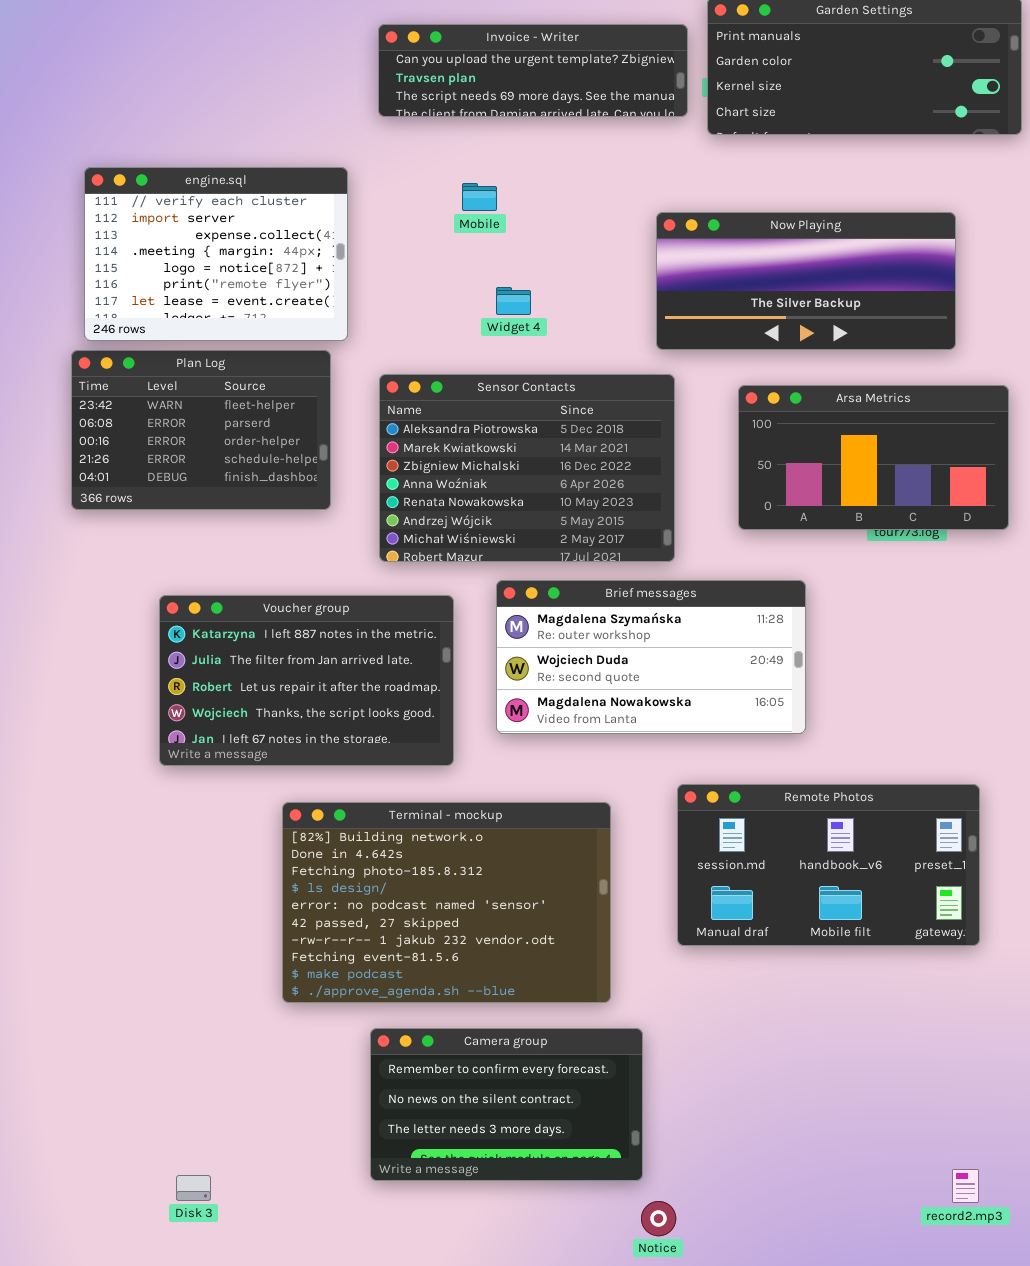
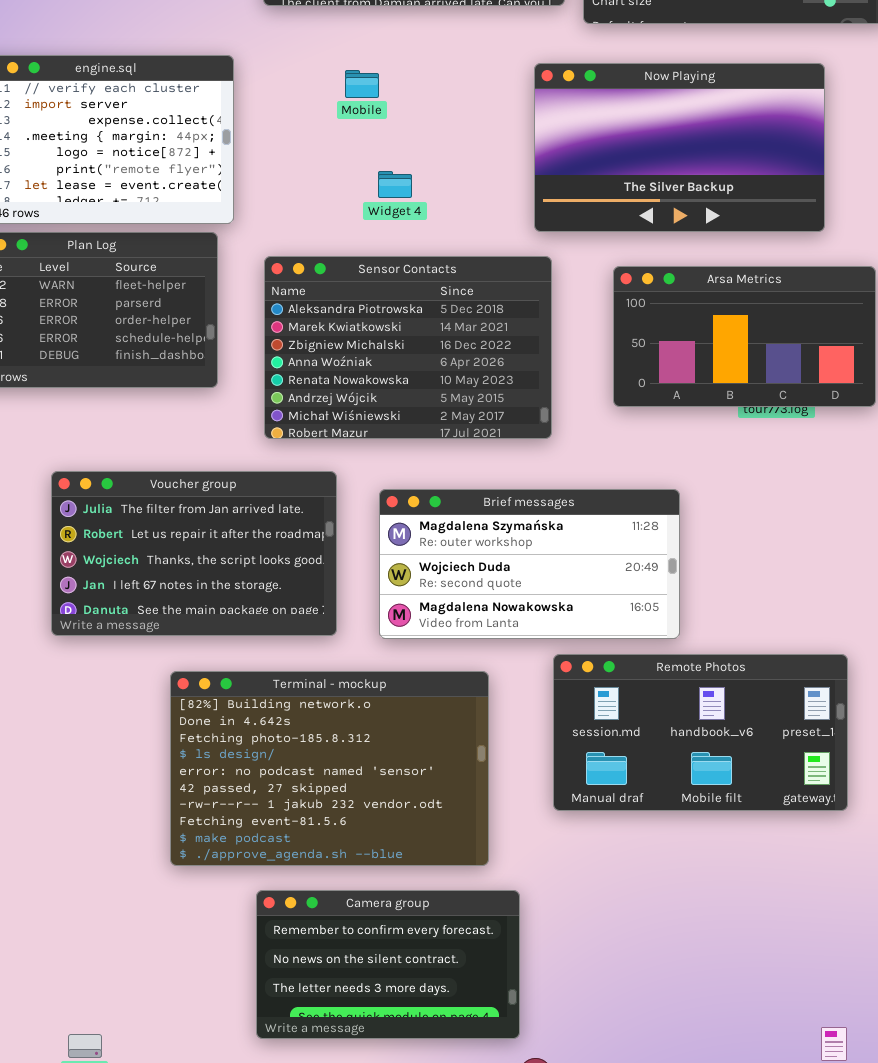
Now Playing: [656,212,956,350] -> [534,63,825,232], resized
Brief messages: [496,580,806,734] -> [379,489,680,639], moved
Voucher group: [159,595,454,766] -> [51,471,337,636], scrolled down 1 row

